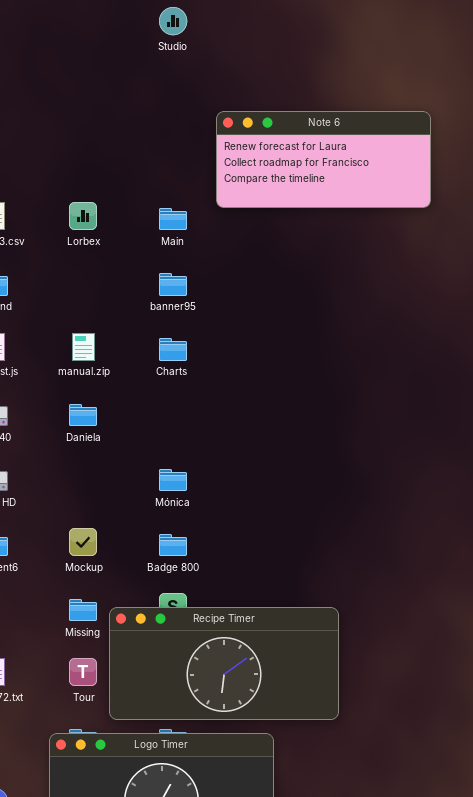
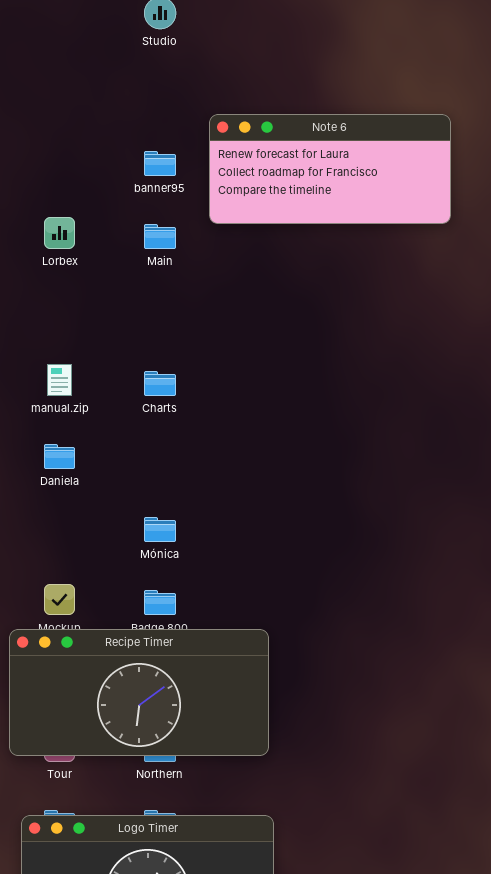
banner95: [159,273,187,296] -> [144,151,176,176], moved
Recipe Timer: [109,607,339,720] -> [9,629,269,756], moved

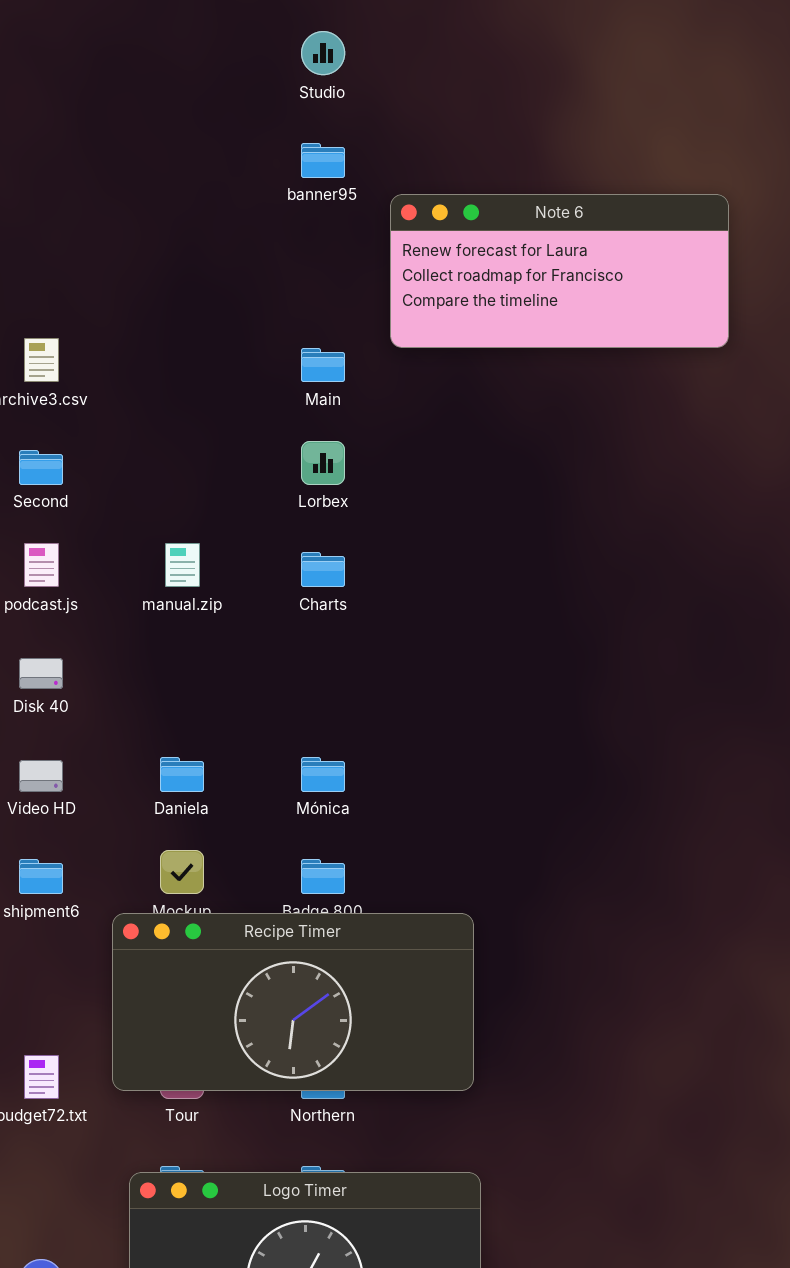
banner95: [144,151,176,176] -> [301,143,345,178], moved
Lorbex: [44,217,75,249] -> [301,441,345,485], moved
Daniela: [44,444,75,469] -> [160,757,204,792], moved

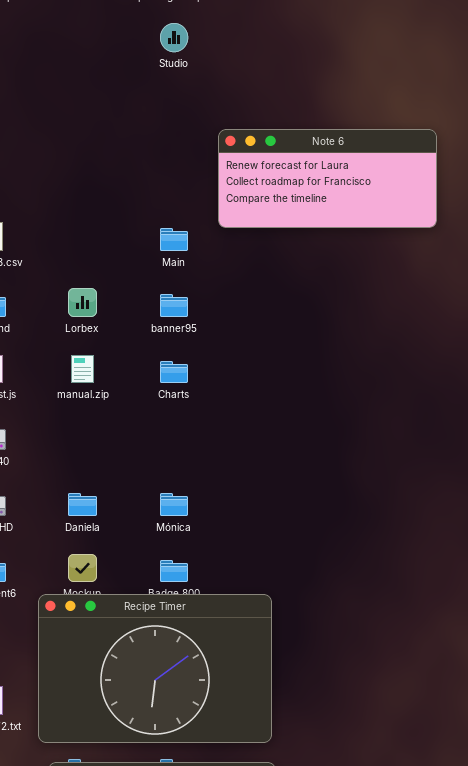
banner95: [301,143,345,178] -> [160,294,188,317], moved
Lorbex: [301,441,345,485] -> [68,288,97,317], moved
Recipe Timer: [112,913,474,1091] -> [38,594,272,743], resized

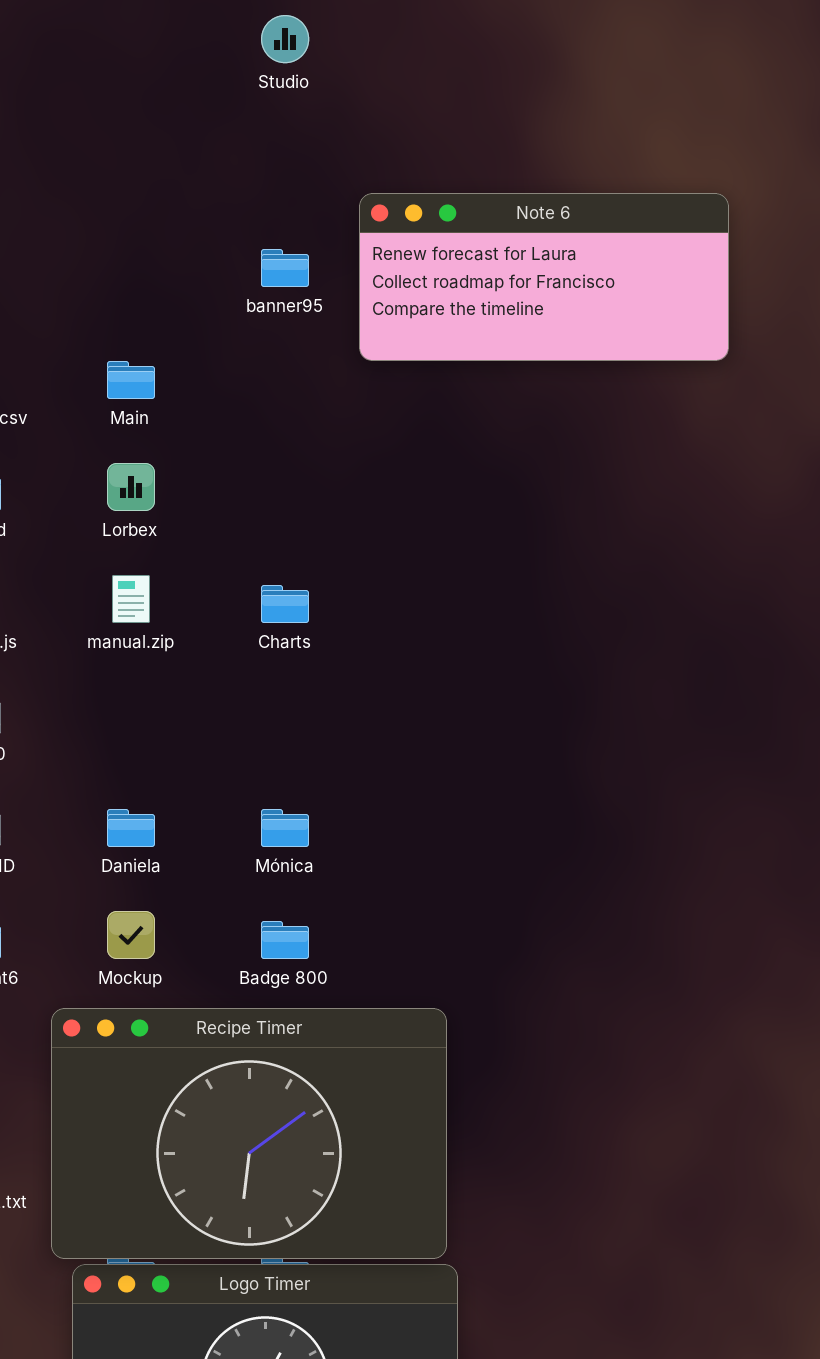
Main: [160,228,188,251] -> [107,361,155,399], moved
banner95: [160,294,188,317] -> [261,249,309,287], moved
Recipe Timer: [38,594,272,743] -> [51,1008,447,1259], moved

